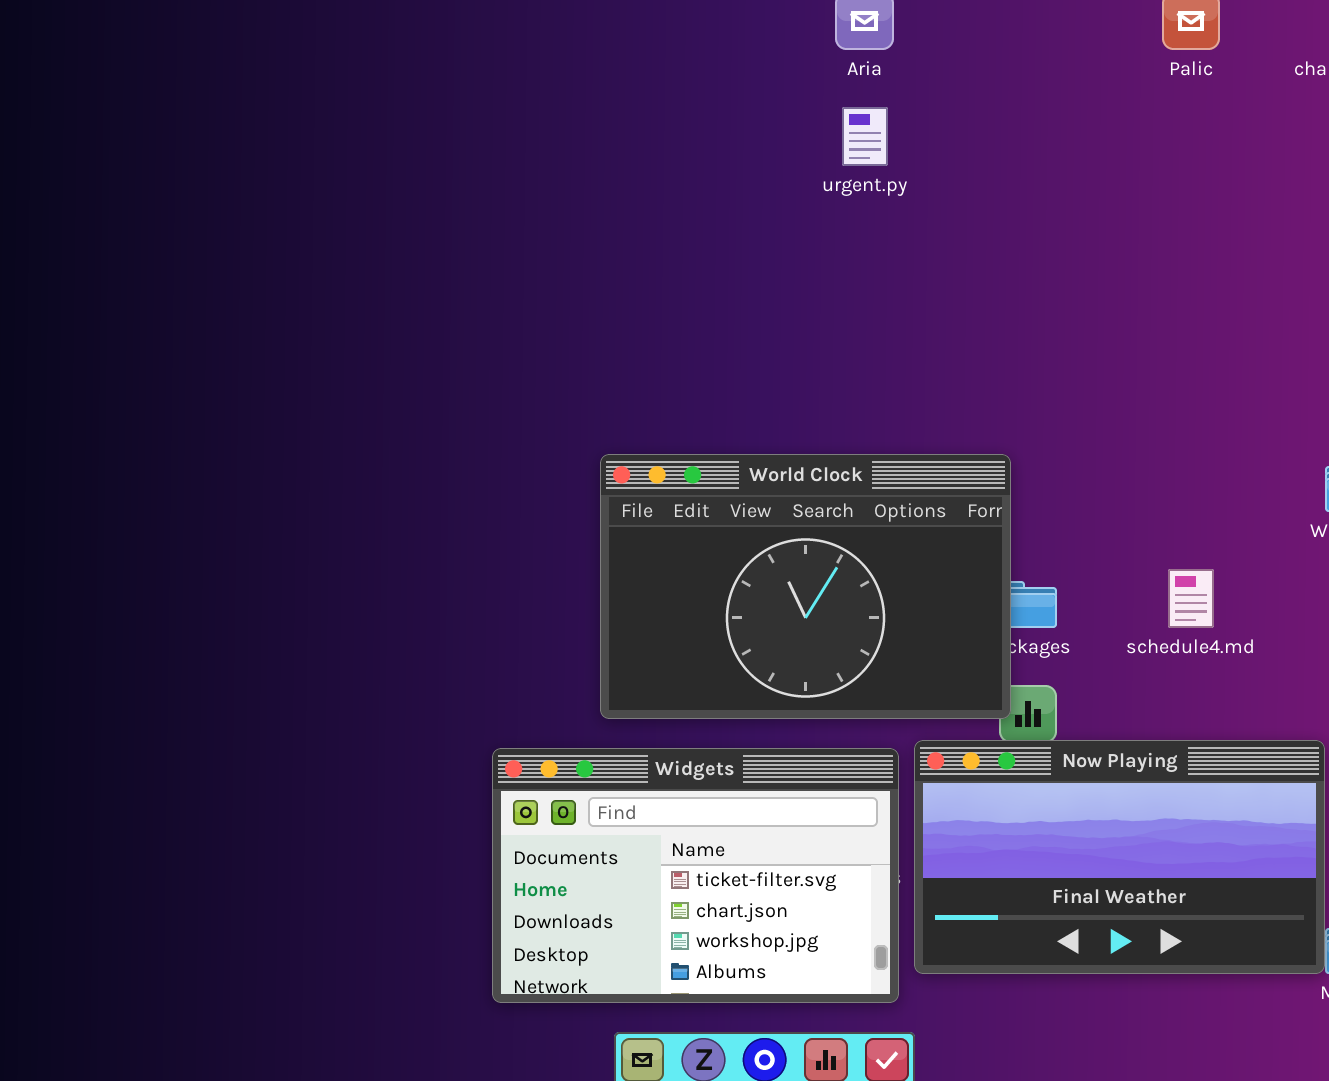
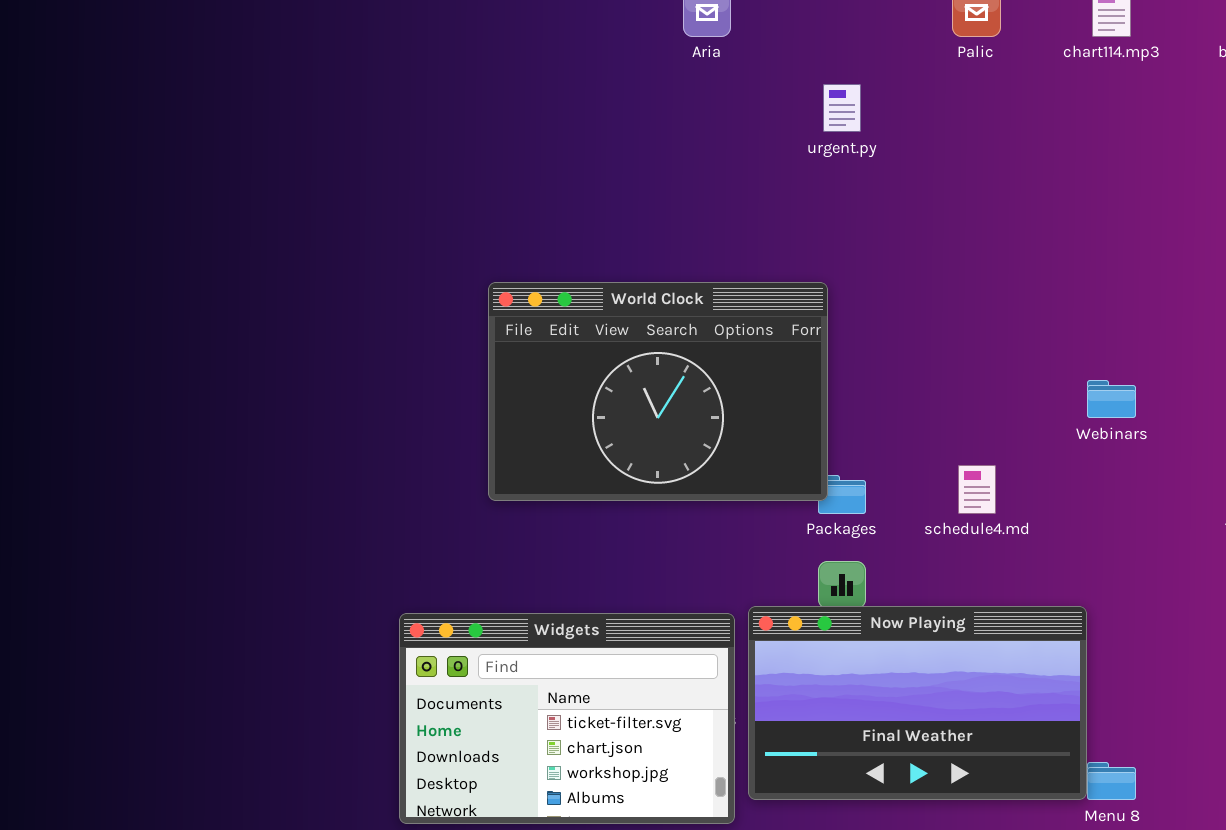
urgent.py: [842,107,888,166] -> [823,84,861,132], moved
World Clock: [600,454,1011,719] -> [488,282,828,501], moved

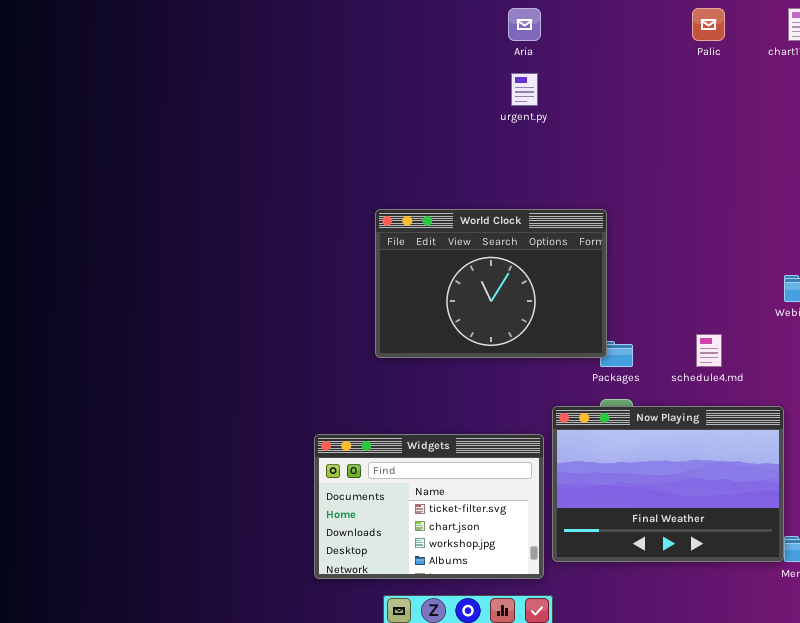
urgent.py: [823,84,861,132] -> [511,73,538,106], moved
Now Playing: [748,606,1087,800] -> [552,406,784,562], resized

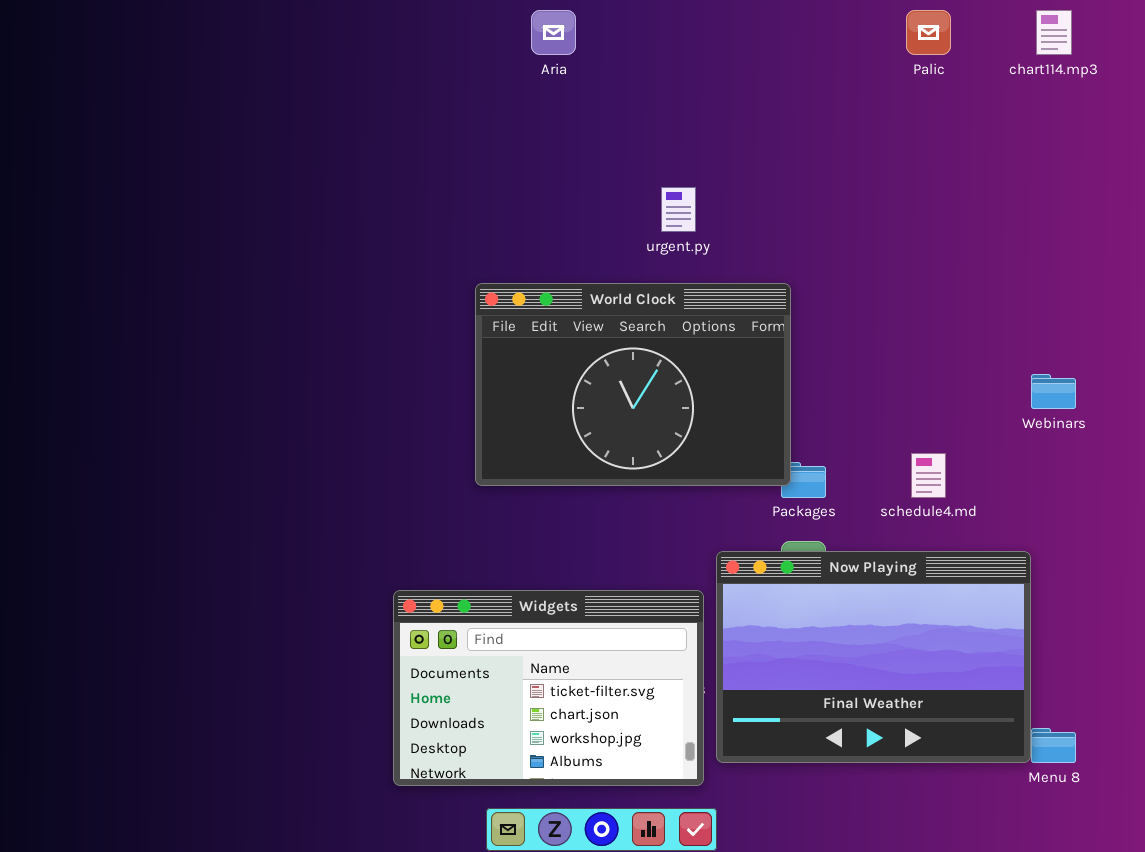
Aria: [508,8,541,41] -> [531,10,576,55], moved
urgent.py: [511,73,538,106] -> [661,187,696,232], moved

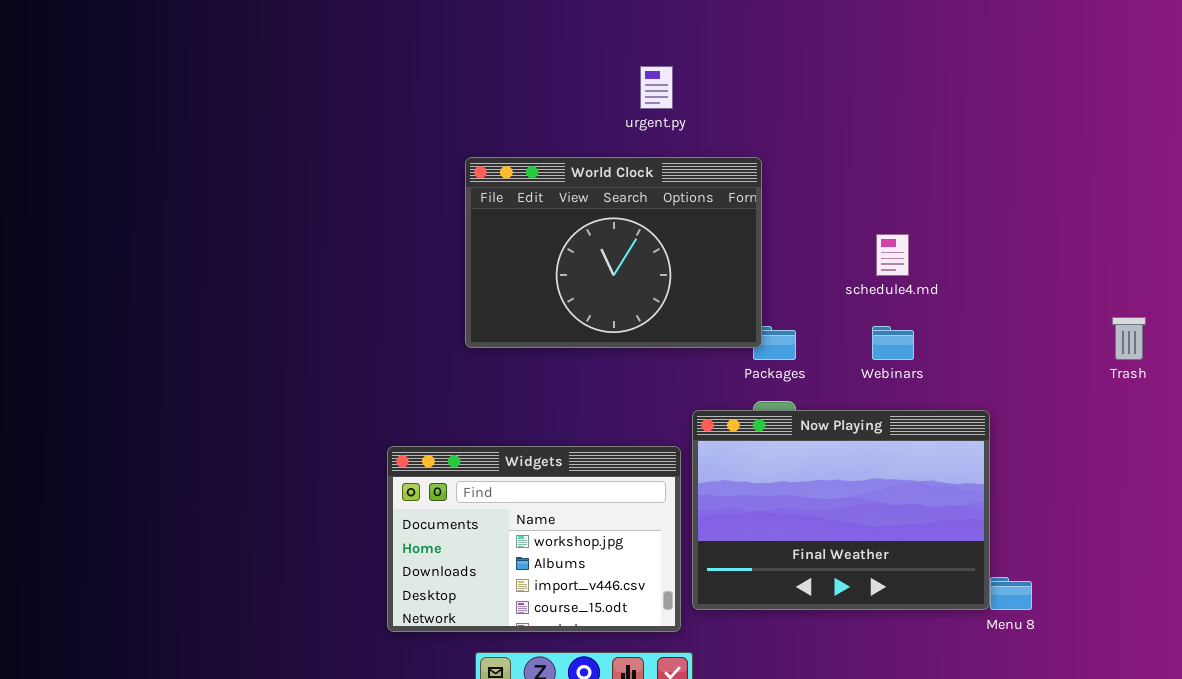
Webinars: [1031,374,1076,409] -> [872,326,914,360], moved
schedule4.md: [911,453,946,498] -> [876,234,909,276], moved
Widgets: [393,590,704,786] -> [387,446,681,632], scrolled down 2 rows

